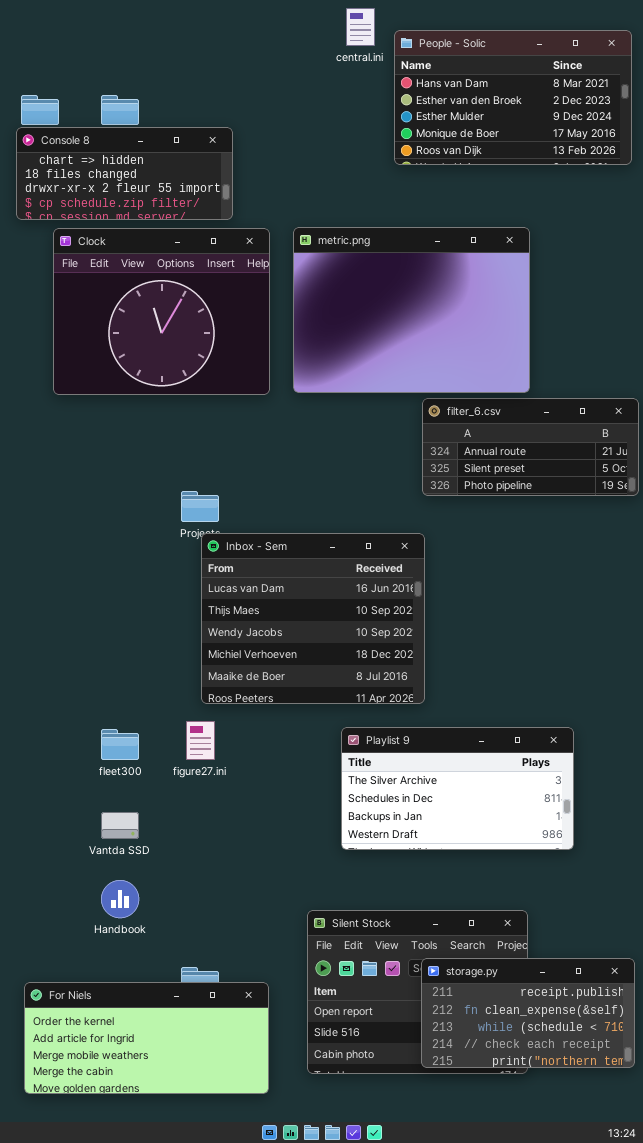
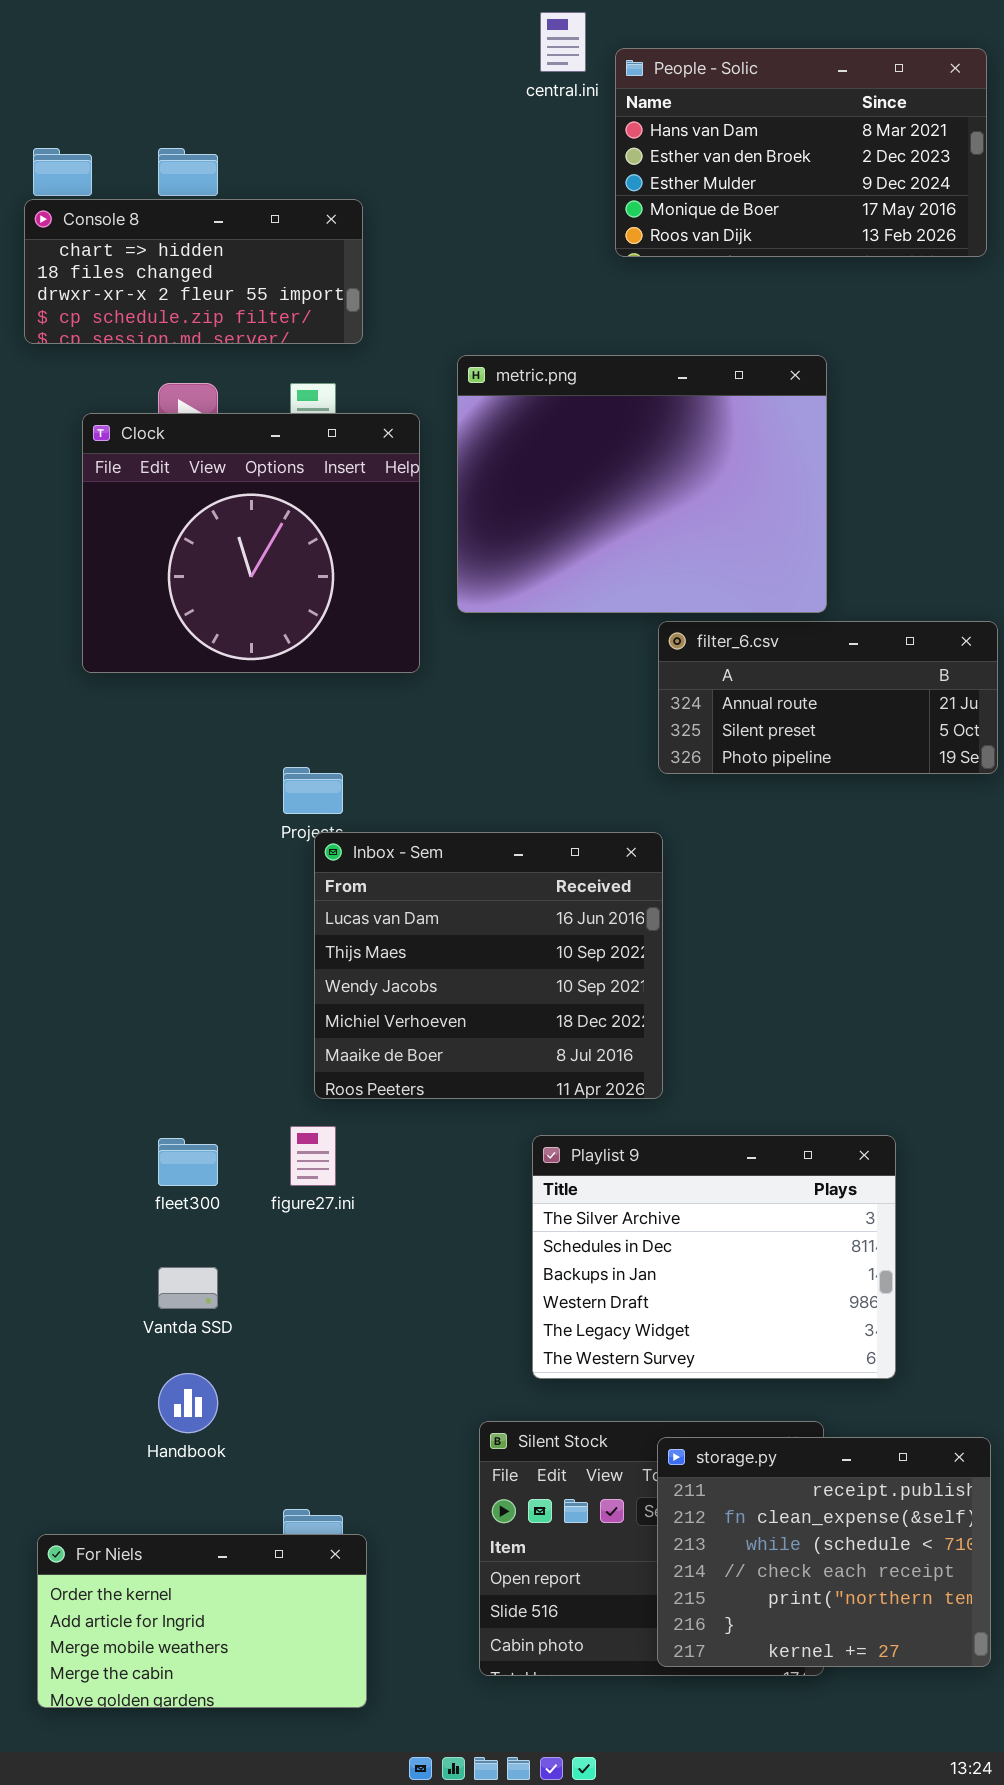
Clock: [53,228,270,395] -> [82,413,420,673], moved
Playlist 9: [341,727,574,850] -> [532,1135,896,1379], resized
storage.py: [421,958,635,1068] -> [657,1437,991,1667], resized
For Niels: [24,982,269,1094] -> [37,1534,367,1708], resized

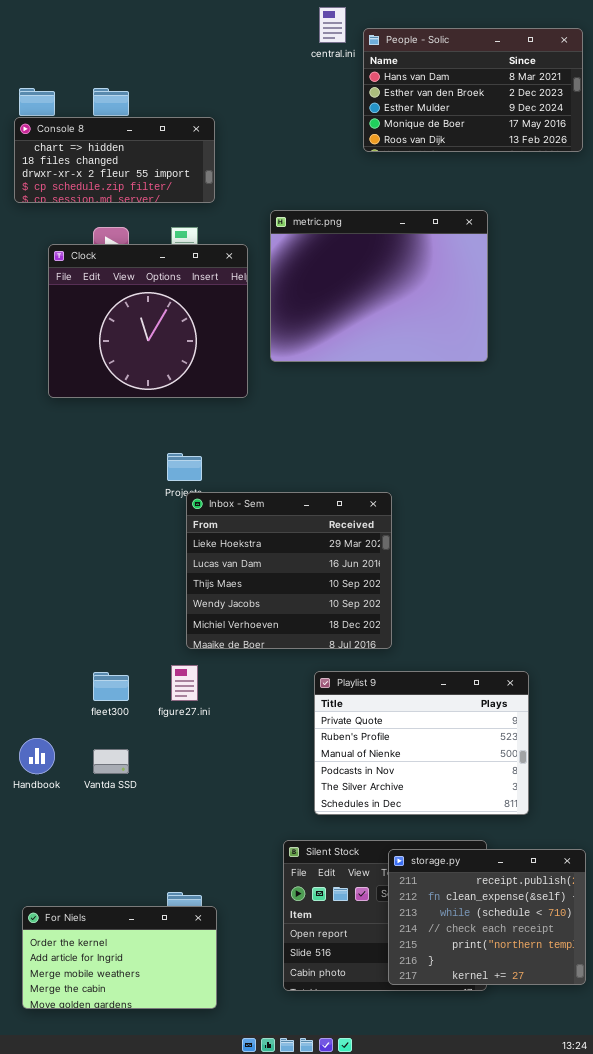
filter_6.csv: [658,621,998,774] -> none, closed
Inbox - Sem: [314,832,663,1099] -> [186,492,392,649], scrolled up 1 row
Playlist 9: [532,1135,896,1379] -> [314,671,529,815], scrolled up 4 rows
Handbook: [158,1373,218,1433] -> [19,738,55,774], moved

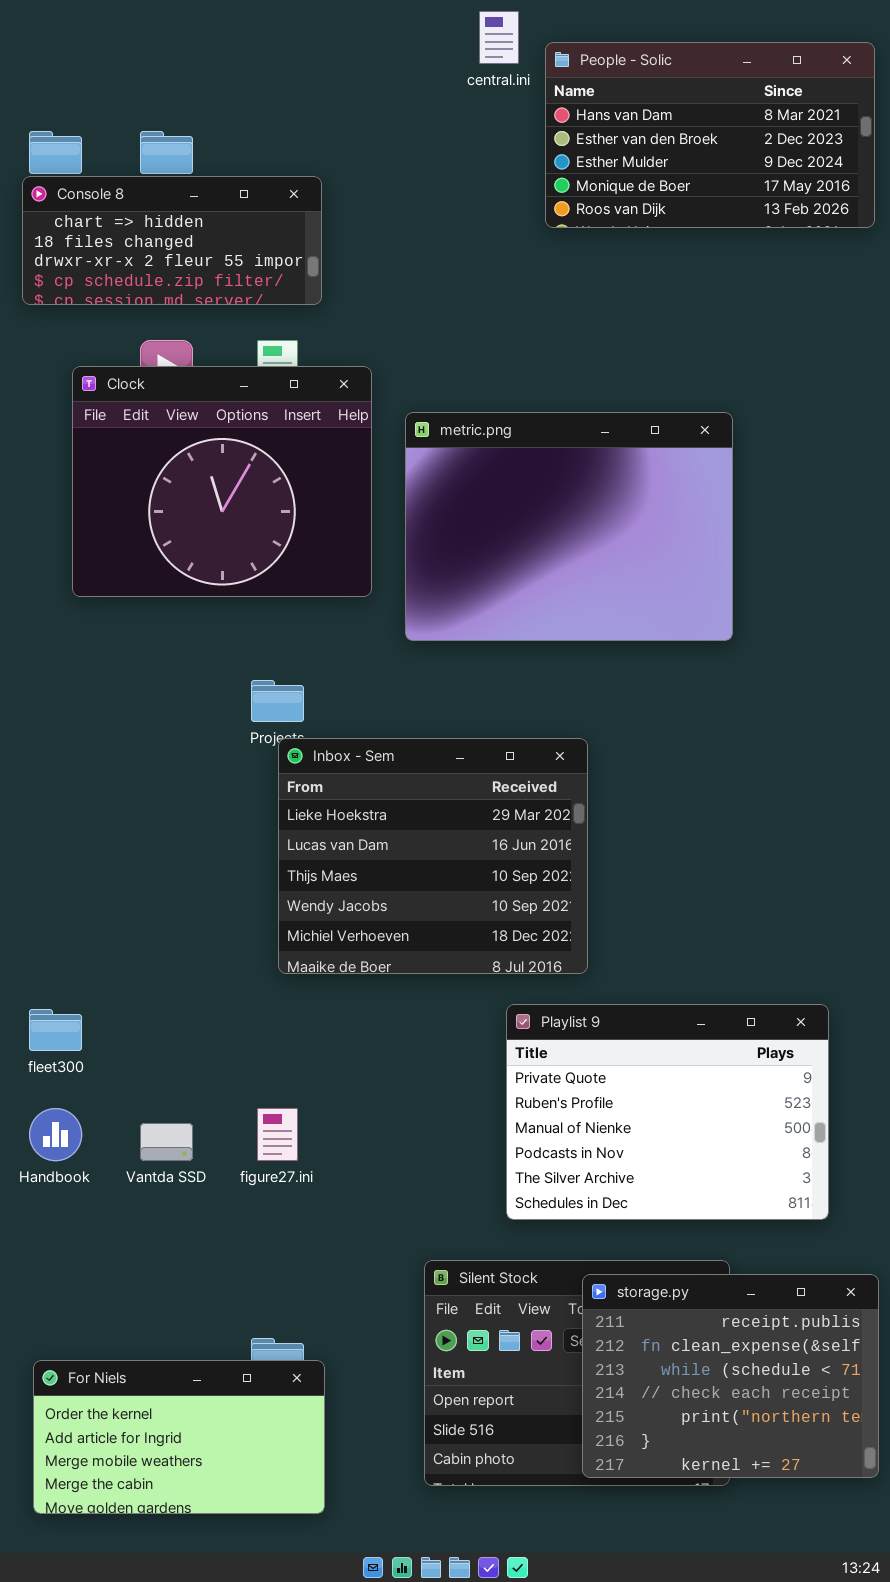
metric.png: [270,210,488,362] -> [405,412,733,641], moved
figure27.ini: [171,665,198,701] -> [257,1108,298,1161], moved
Playlist 9: [314,671,529,815] -> [506,1004,829,1220], moved
fleet300: [93,672,129,701] -> [29,1009,82,1051], moved

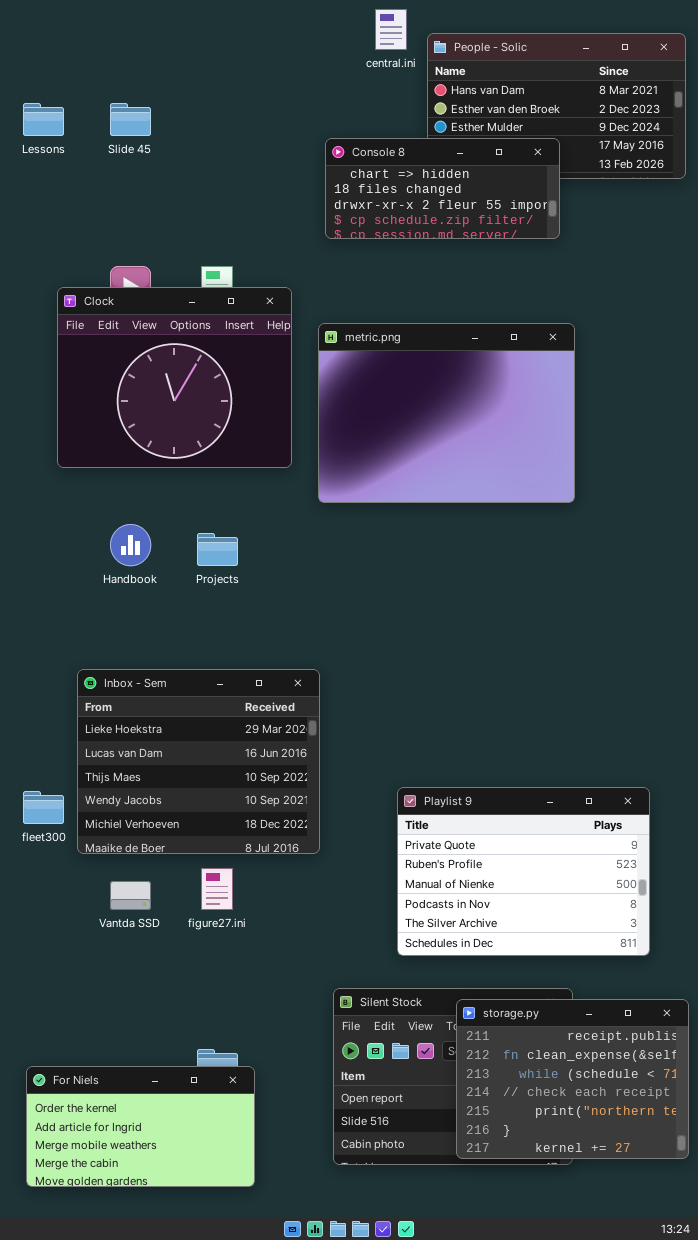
Console 8: [22,176,322,305] -> [325,138,560,239], moved
Inbox - Sem: [278,738,588,974] -> [77,669,320,854], moved
Handbook: [29,1108,82,1161] -> [110,524,151,566], moved

